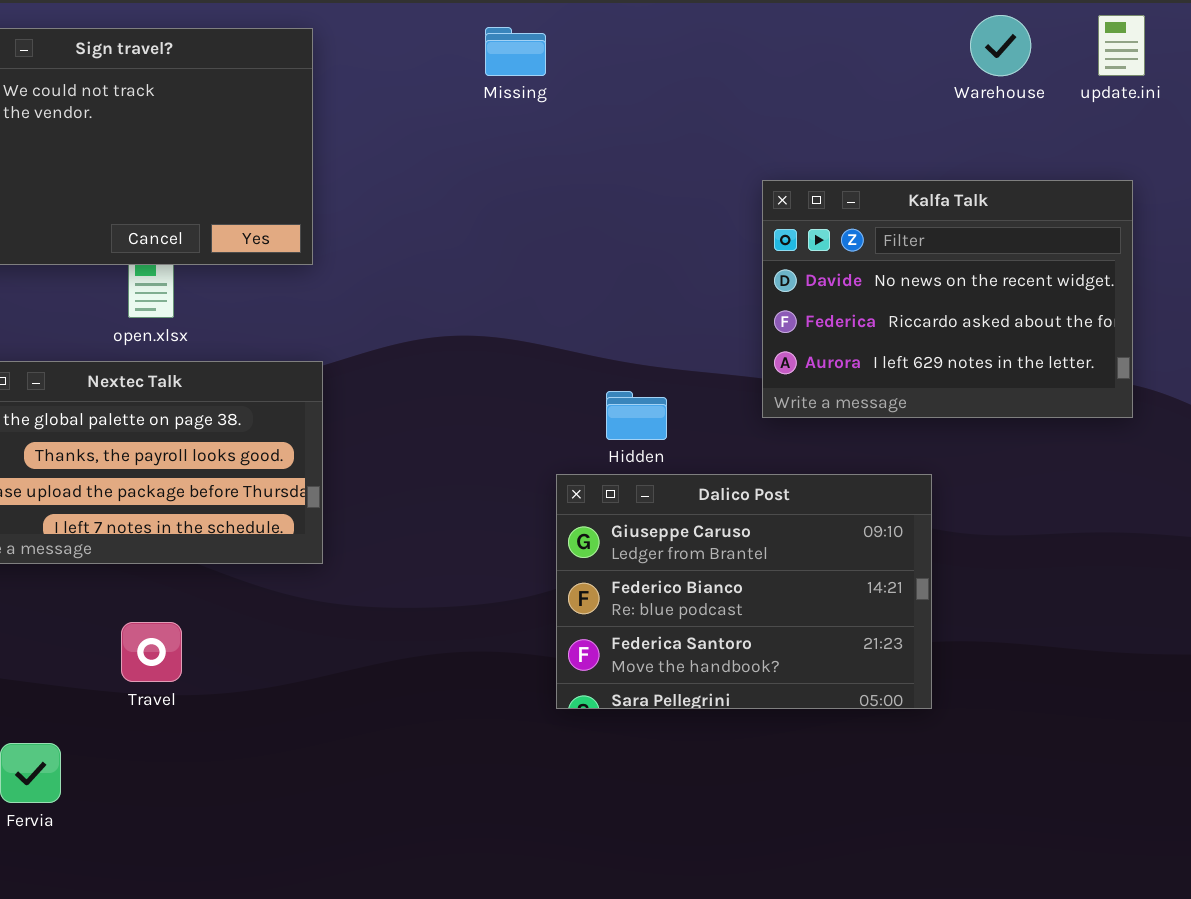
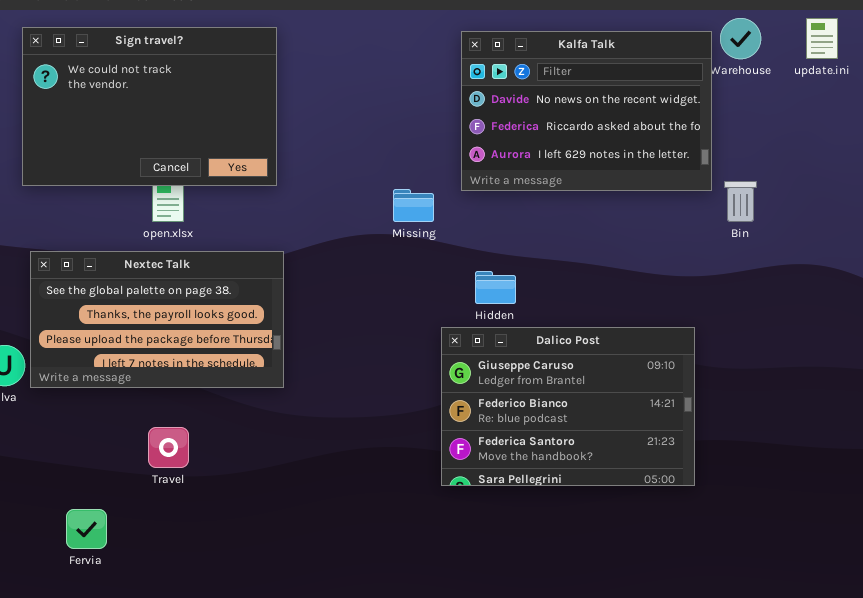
Missing: [485,27,546,76] -> [393,189,434,222], moved
Kalfa Talk: [762,180,1133,418] -> [461,31,712,191], moved

